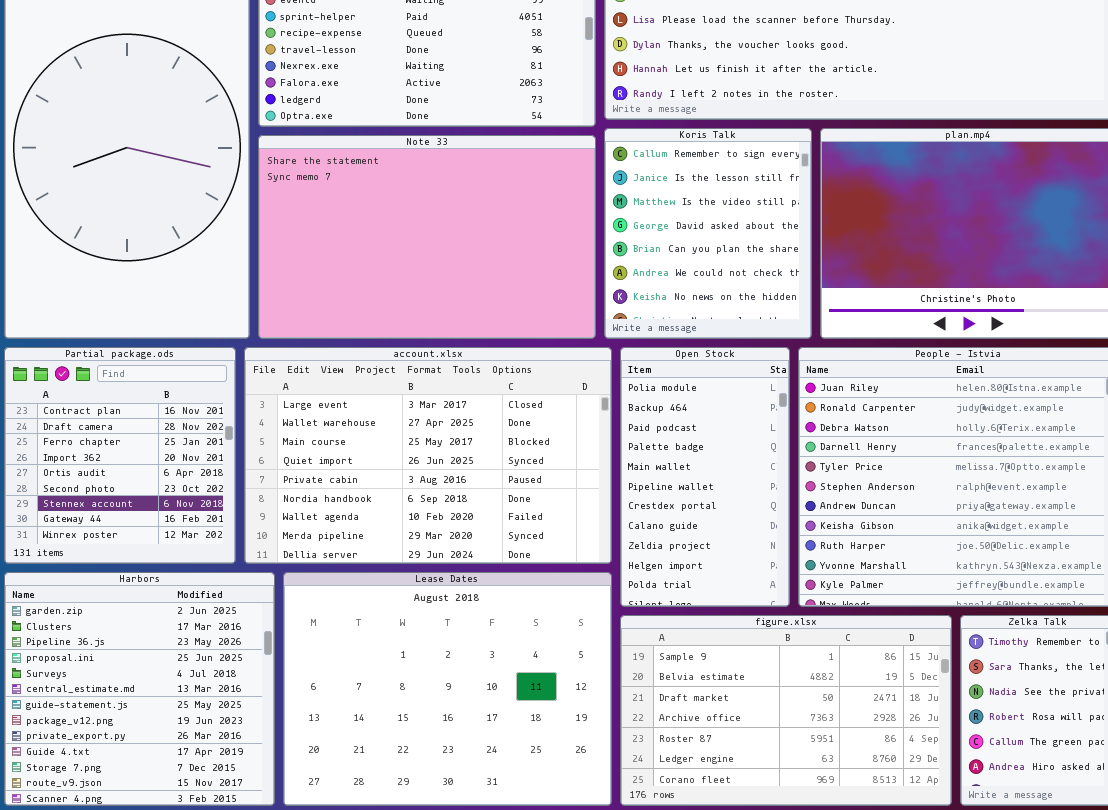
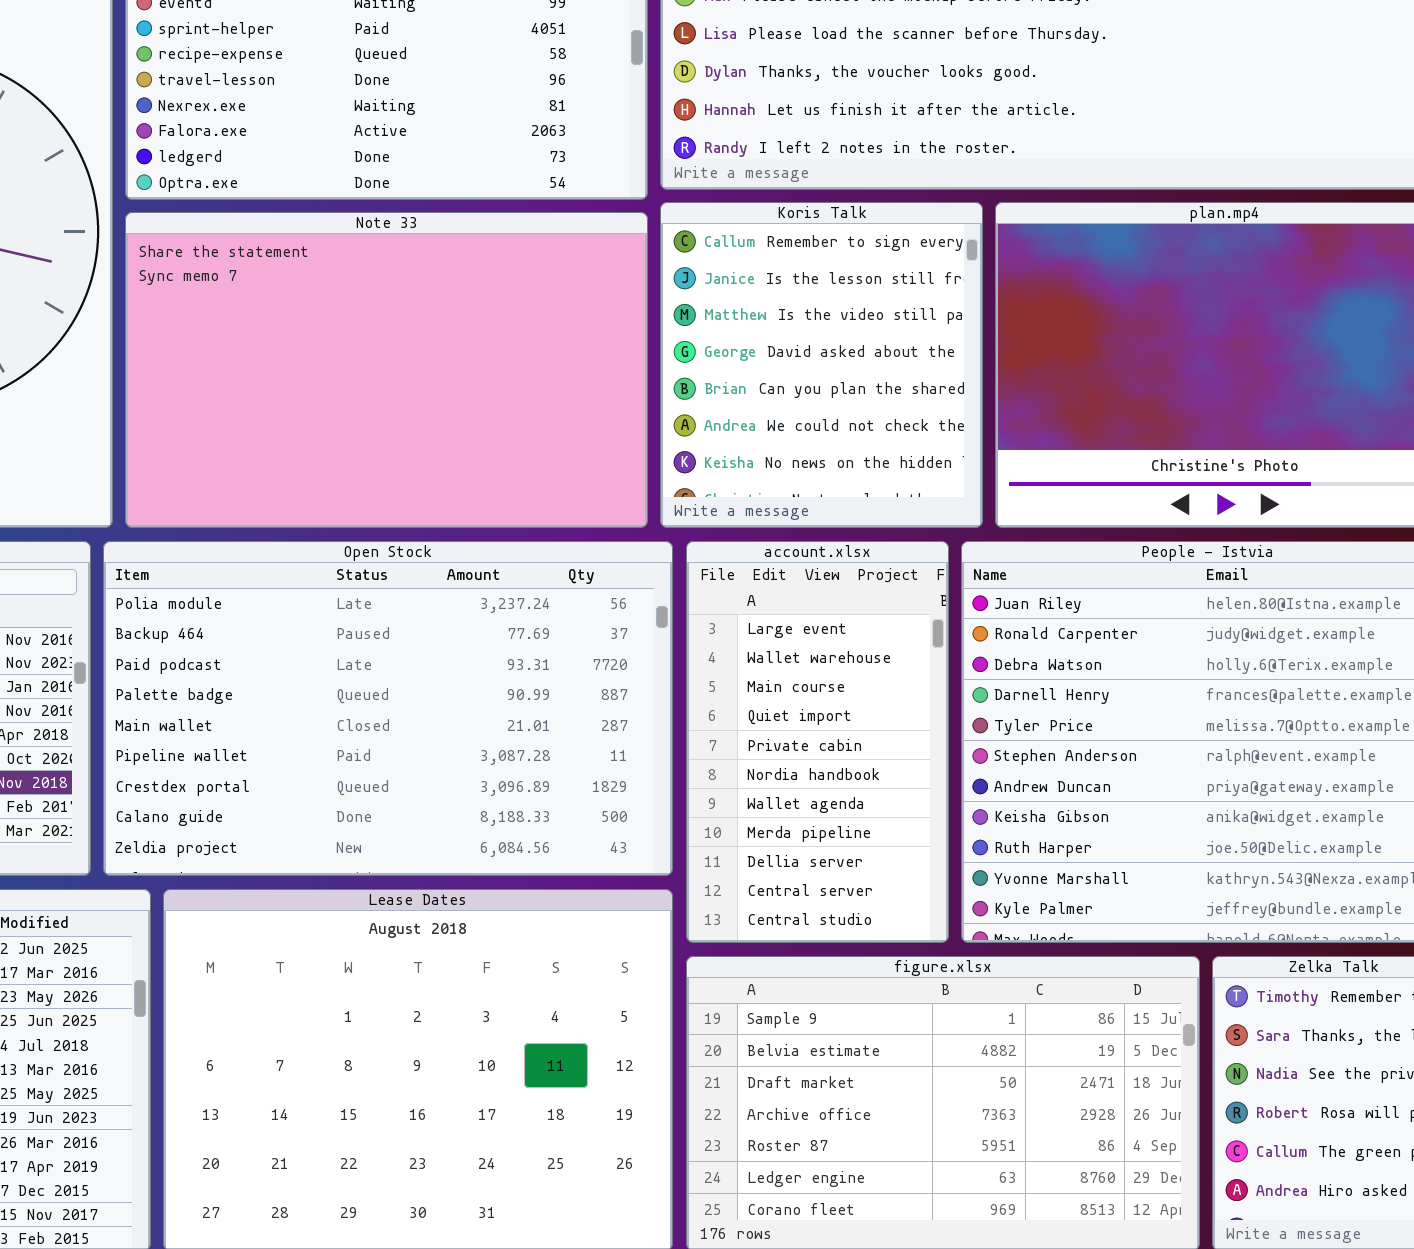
account.xlsx: [244,347,612,564] -> [686,541,949,943], moved, resized
Open Stock: [620,347,790,607] -> [103,541,673,876], moved, resized

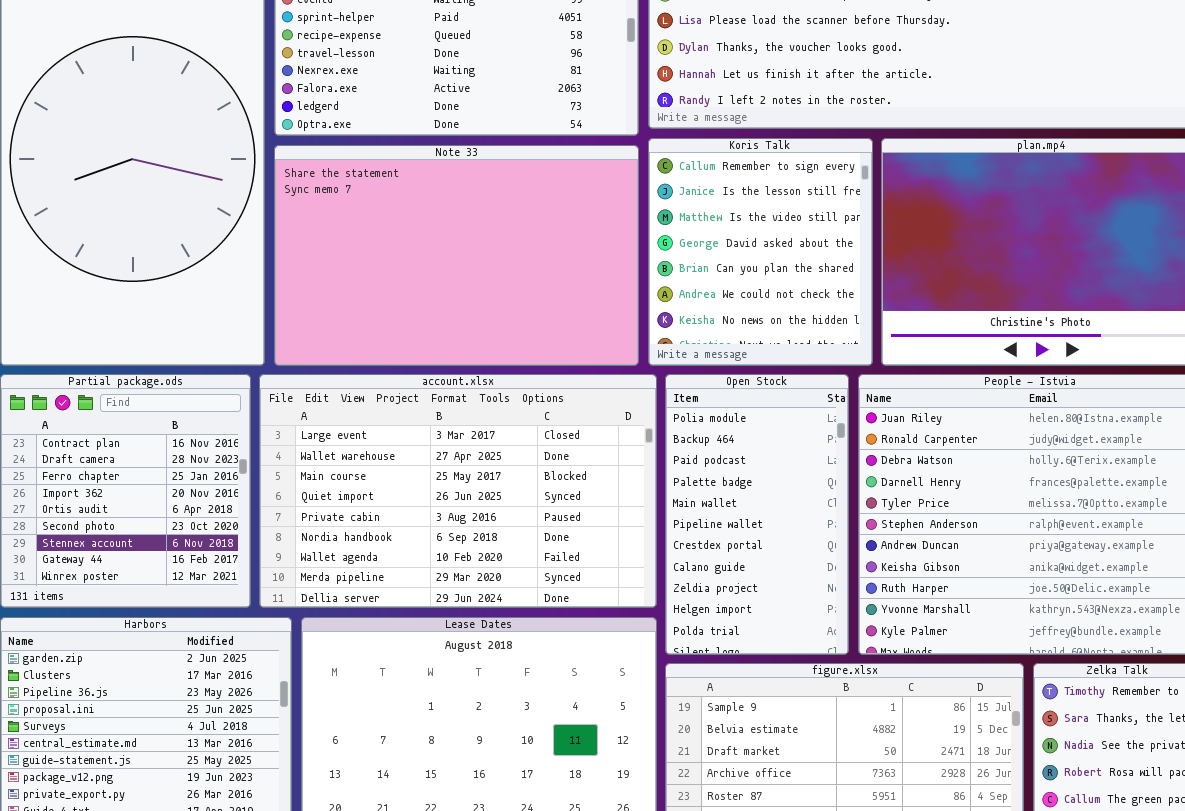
Open Stock: [103,541,673,876] -> [665,374,849,655], moved, resized
account.xlsx: [686,541,949,943] -> [259,374,657,608], moved, resized

